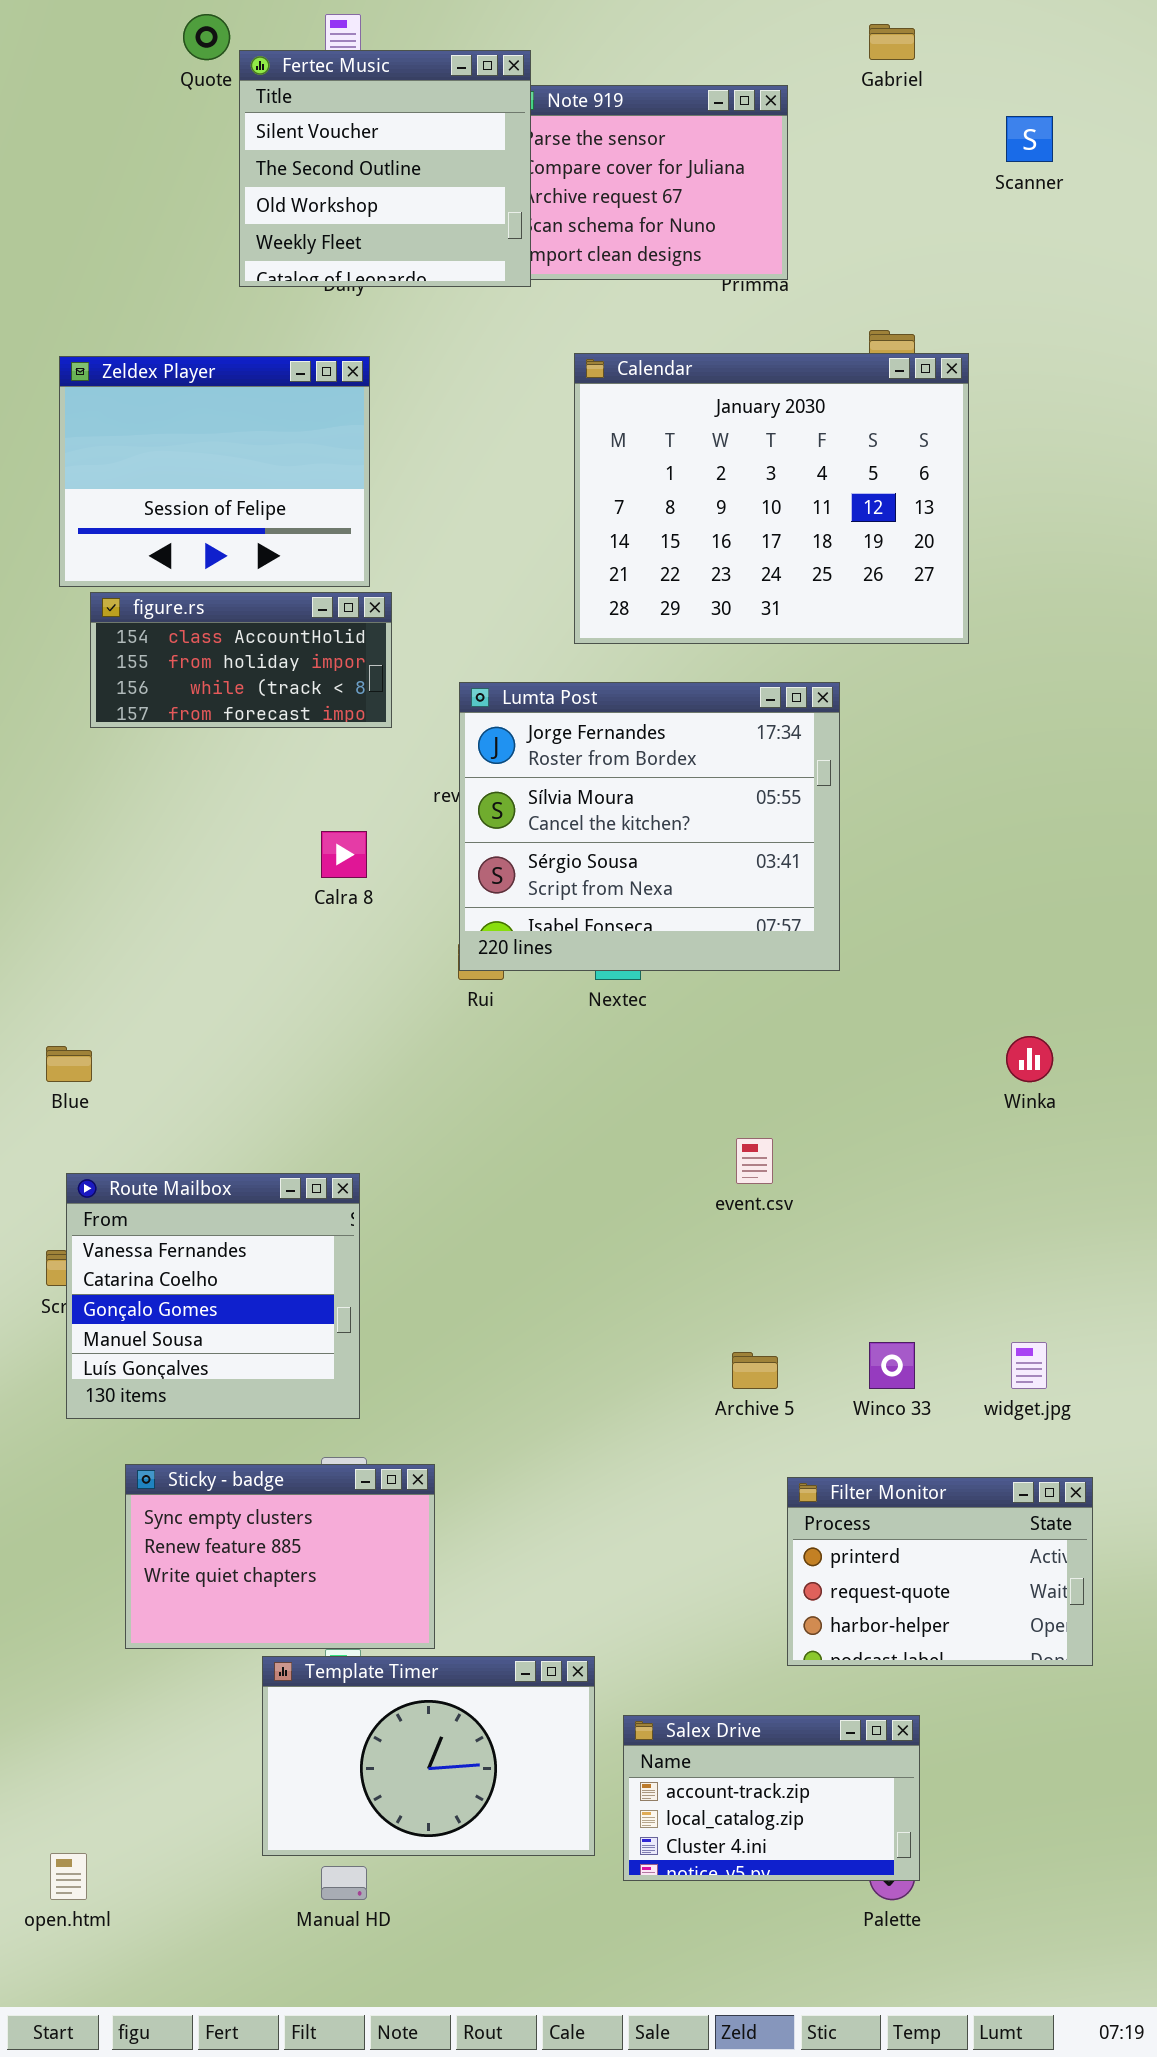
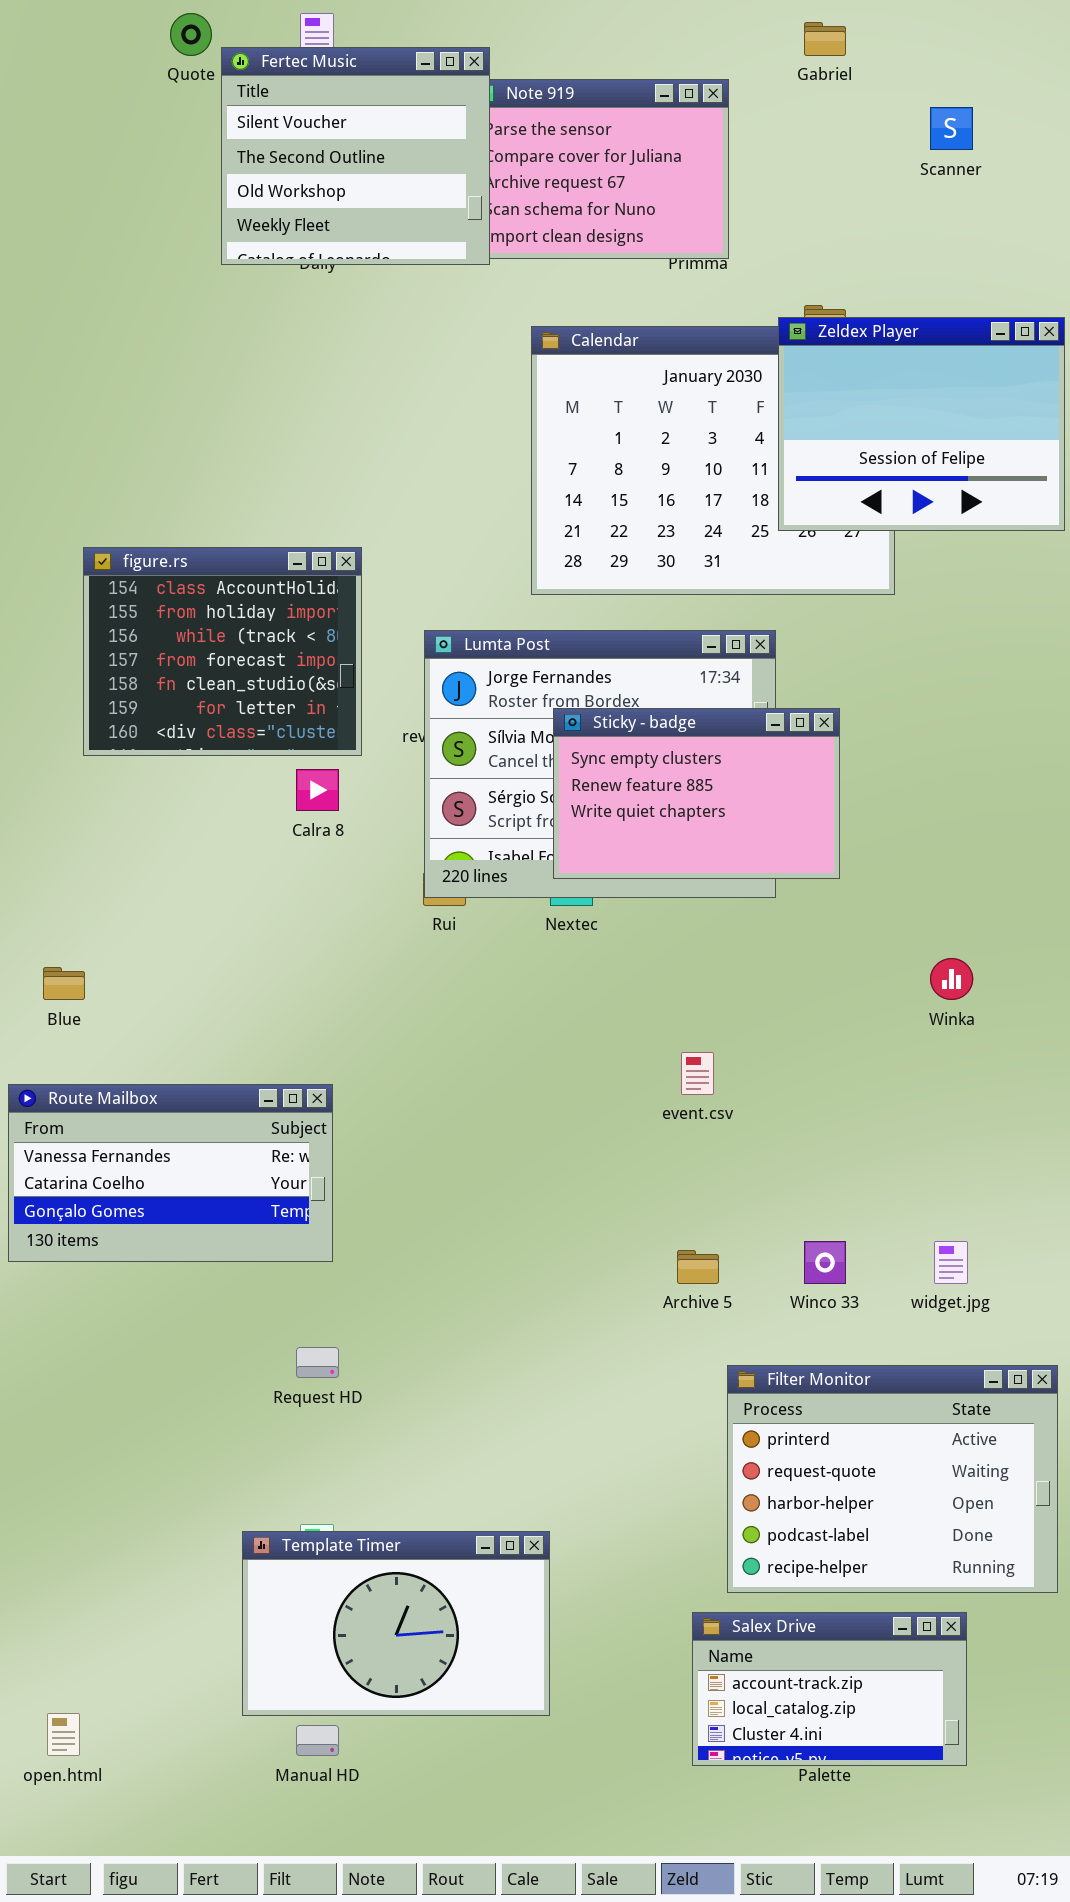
Zeldex Player: [59,356,370,587] -> [778,317,1065,531], moved
figure.rs: [90,592,392,728] -> [83,547,362,756], resized
Route Mailbox: [66,1173,360,1419] -> [8,1084,333,1262], resized
Sticky - badge: [125,1464,435,1649] -> [553,708,840,879], moved
Filter Monitor: [787,1477,1093,1666] -> [727,1365,1058,1593], resized
Salex Drive: [623,1715,920,1881] -> [692,1612,967,1766], moved

